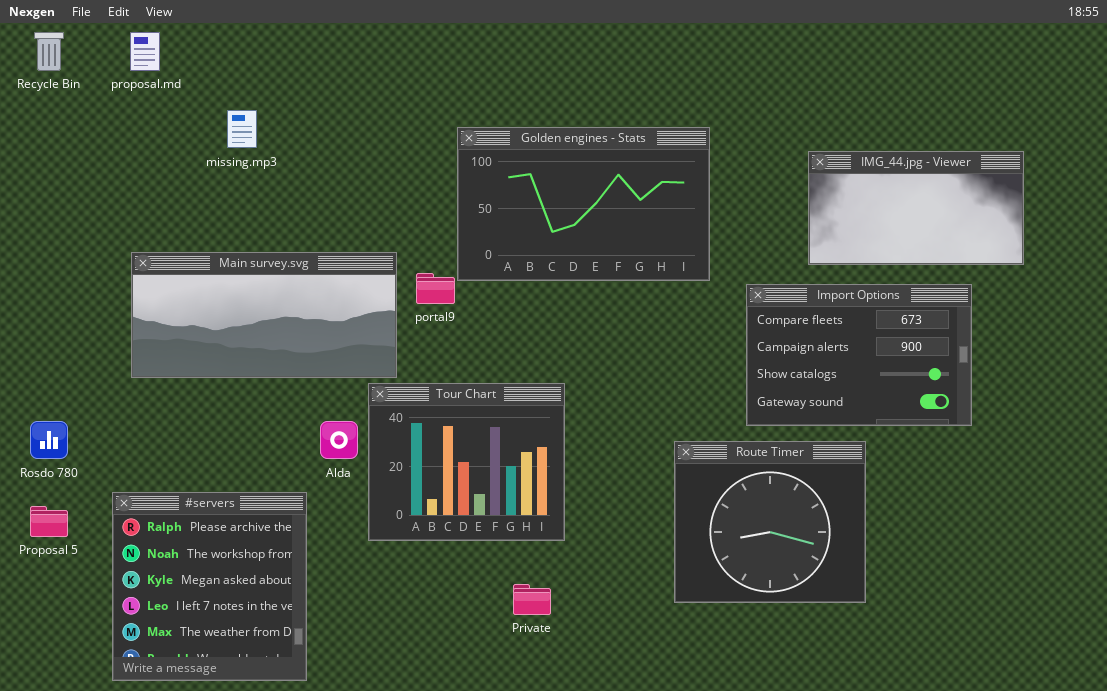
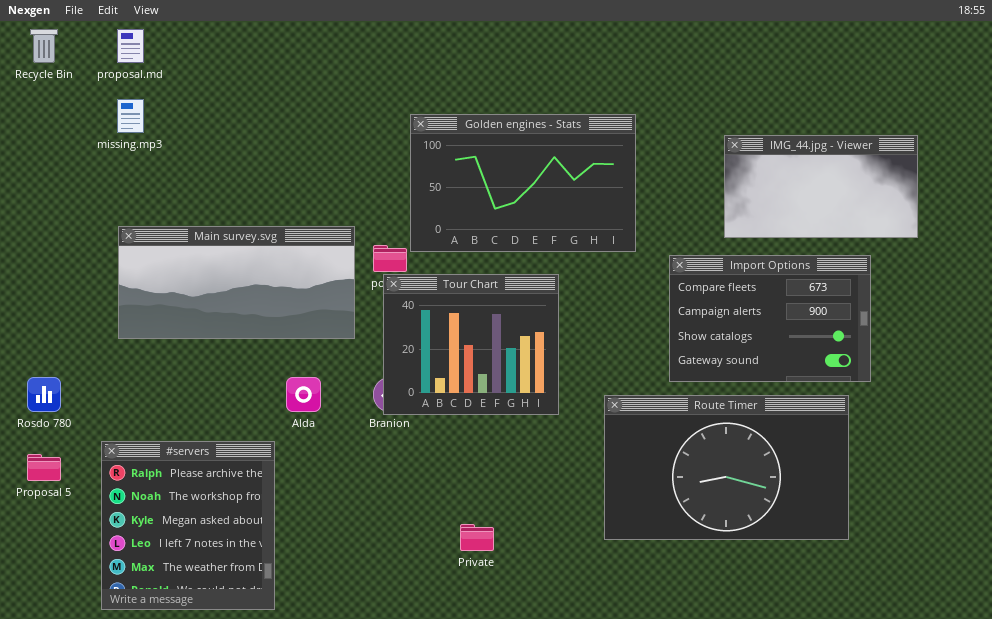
missing.mp3: [227,110,257,148] -> [117,99,144,133], moved
Tour Chart: [368,383,565,541] -> [383,274,559,415], moved
Route Timer: [674,441,866,603] -> [604,395,849,540], resized

